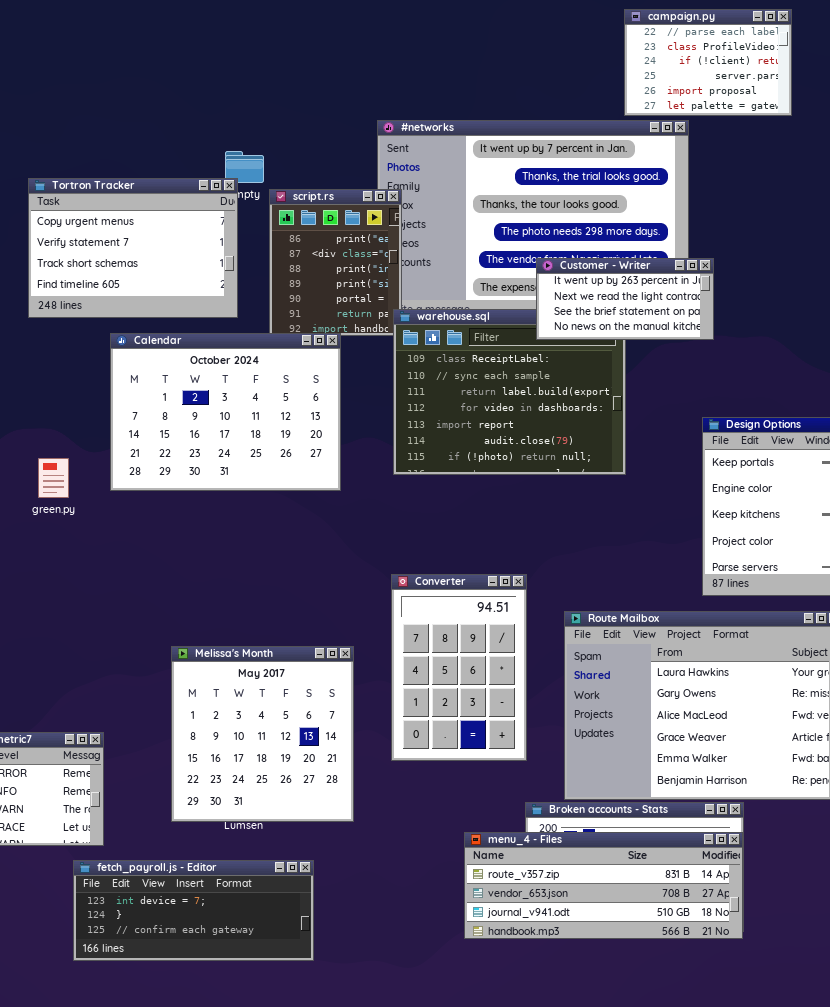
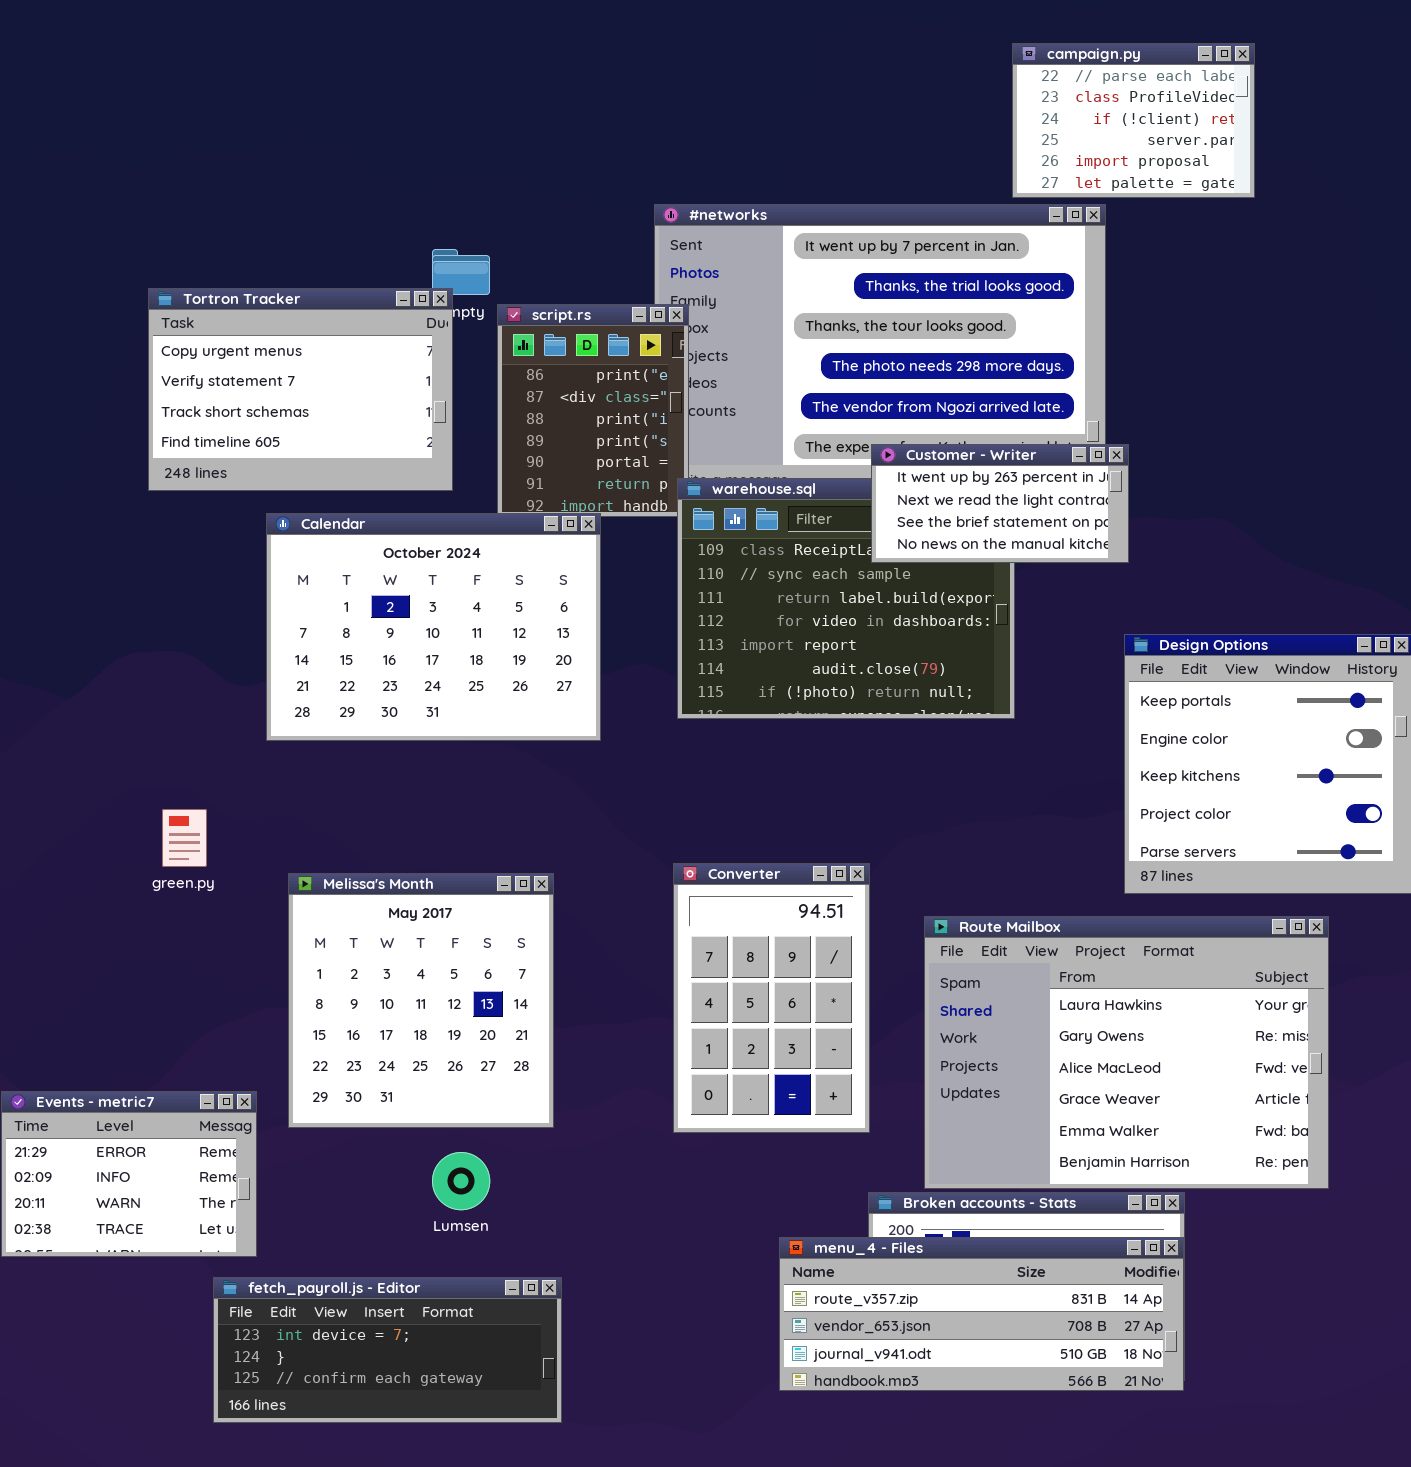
Customer - Writer: [536,258,714,340] -> [871,444,1129,563], moved
green.py: [38,458,69,498] -> [162,809,207,867], moved
Melissa's Month: [171,646,354,822] -> [288,873,554,1128], moved

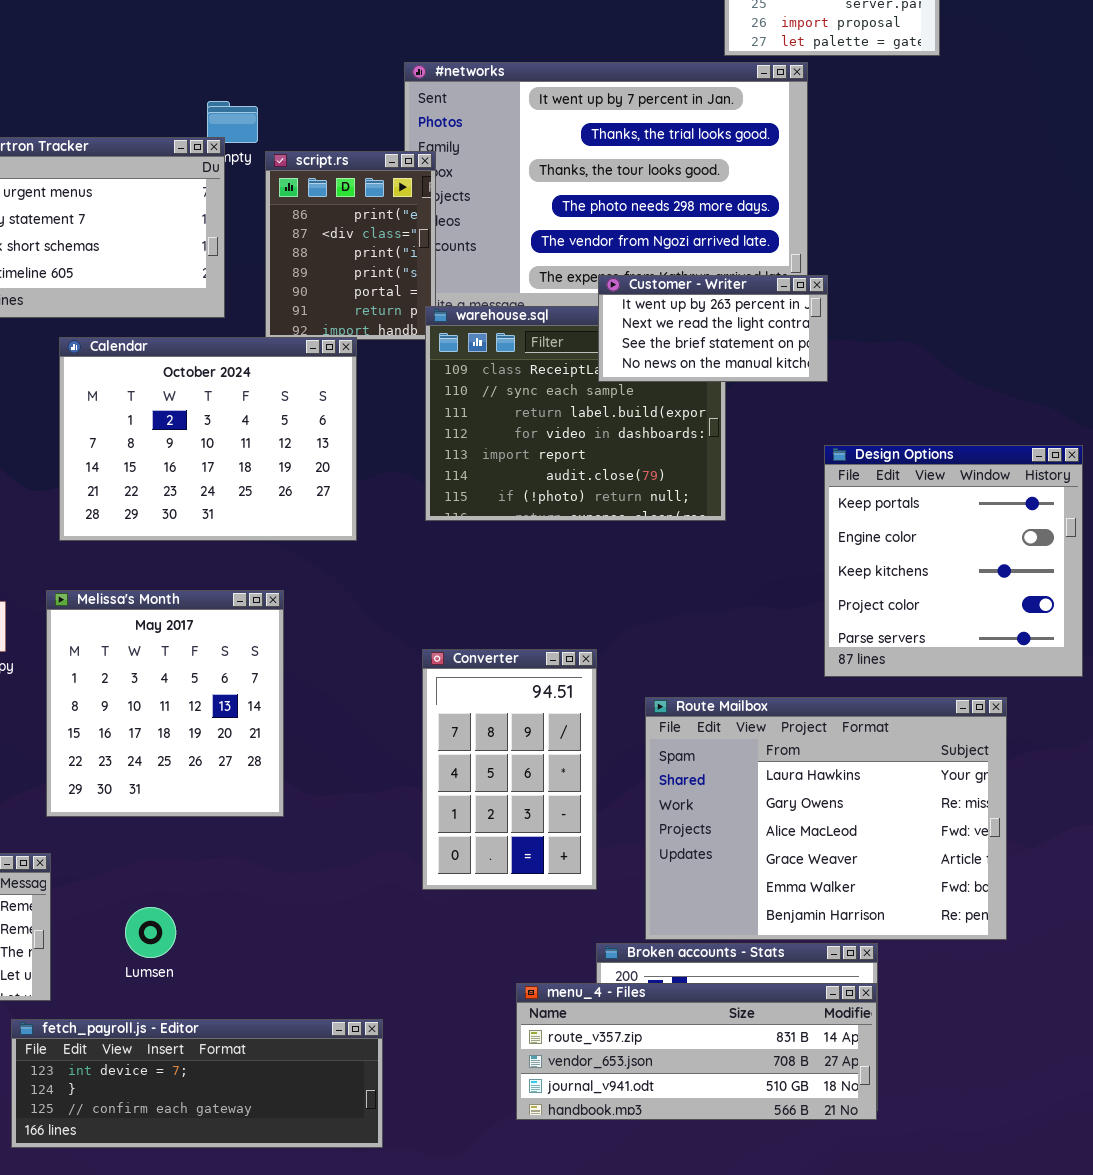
Melissa's Month: [288,873,554,1128] -> [46,590,284,817], moved
Lumsen: [432,1152,490,1210] -> [125,907,176,958], moved
fetch_payroll.js - Editor: [213,1277,562,1423] -> [11,1019,383,1148], resized

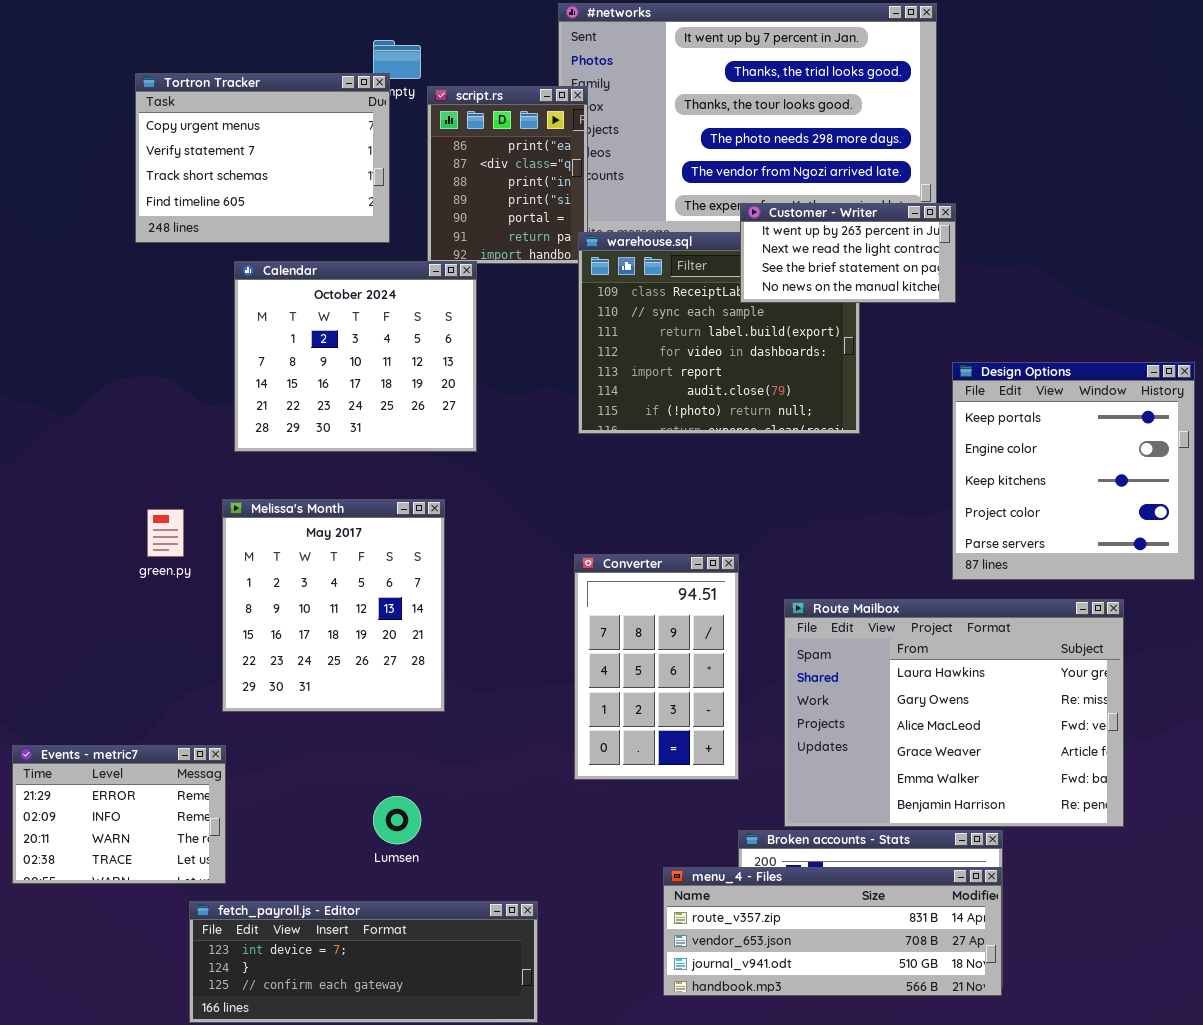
Calendar: [59,337,357,541] -> [234,261,477,452], resized
Lumsen: [125,907,176,958] -> [373,796,421,844], moved

